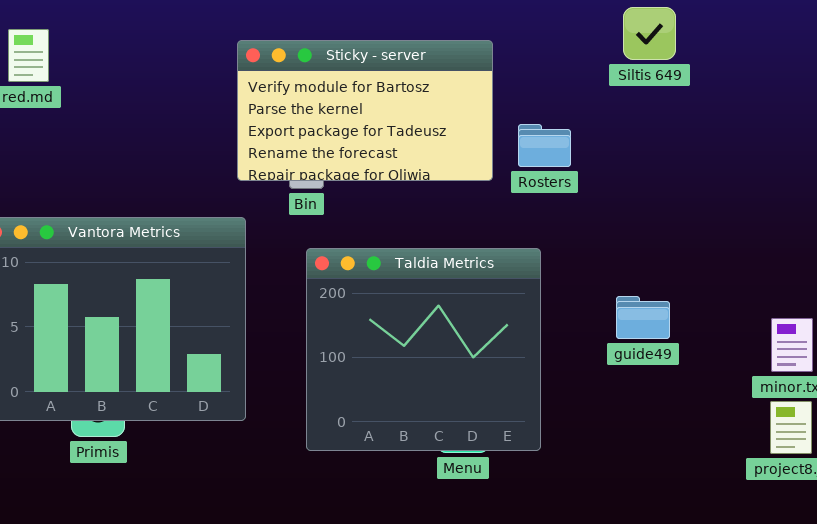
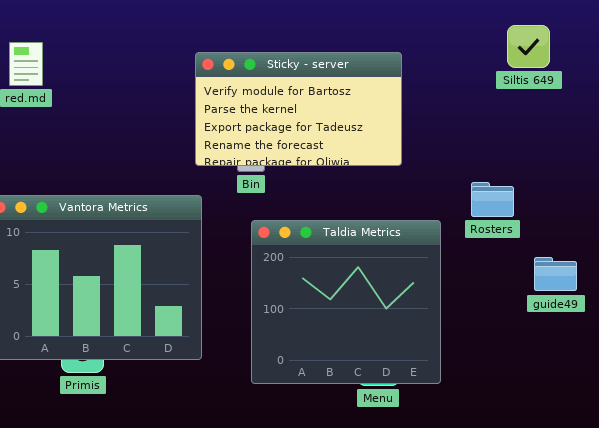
Rosters: [518,124,571,167] -> [471,182,514,217], moved
guide49: [616,296,670,339] -> [534,257,577,291], moved

